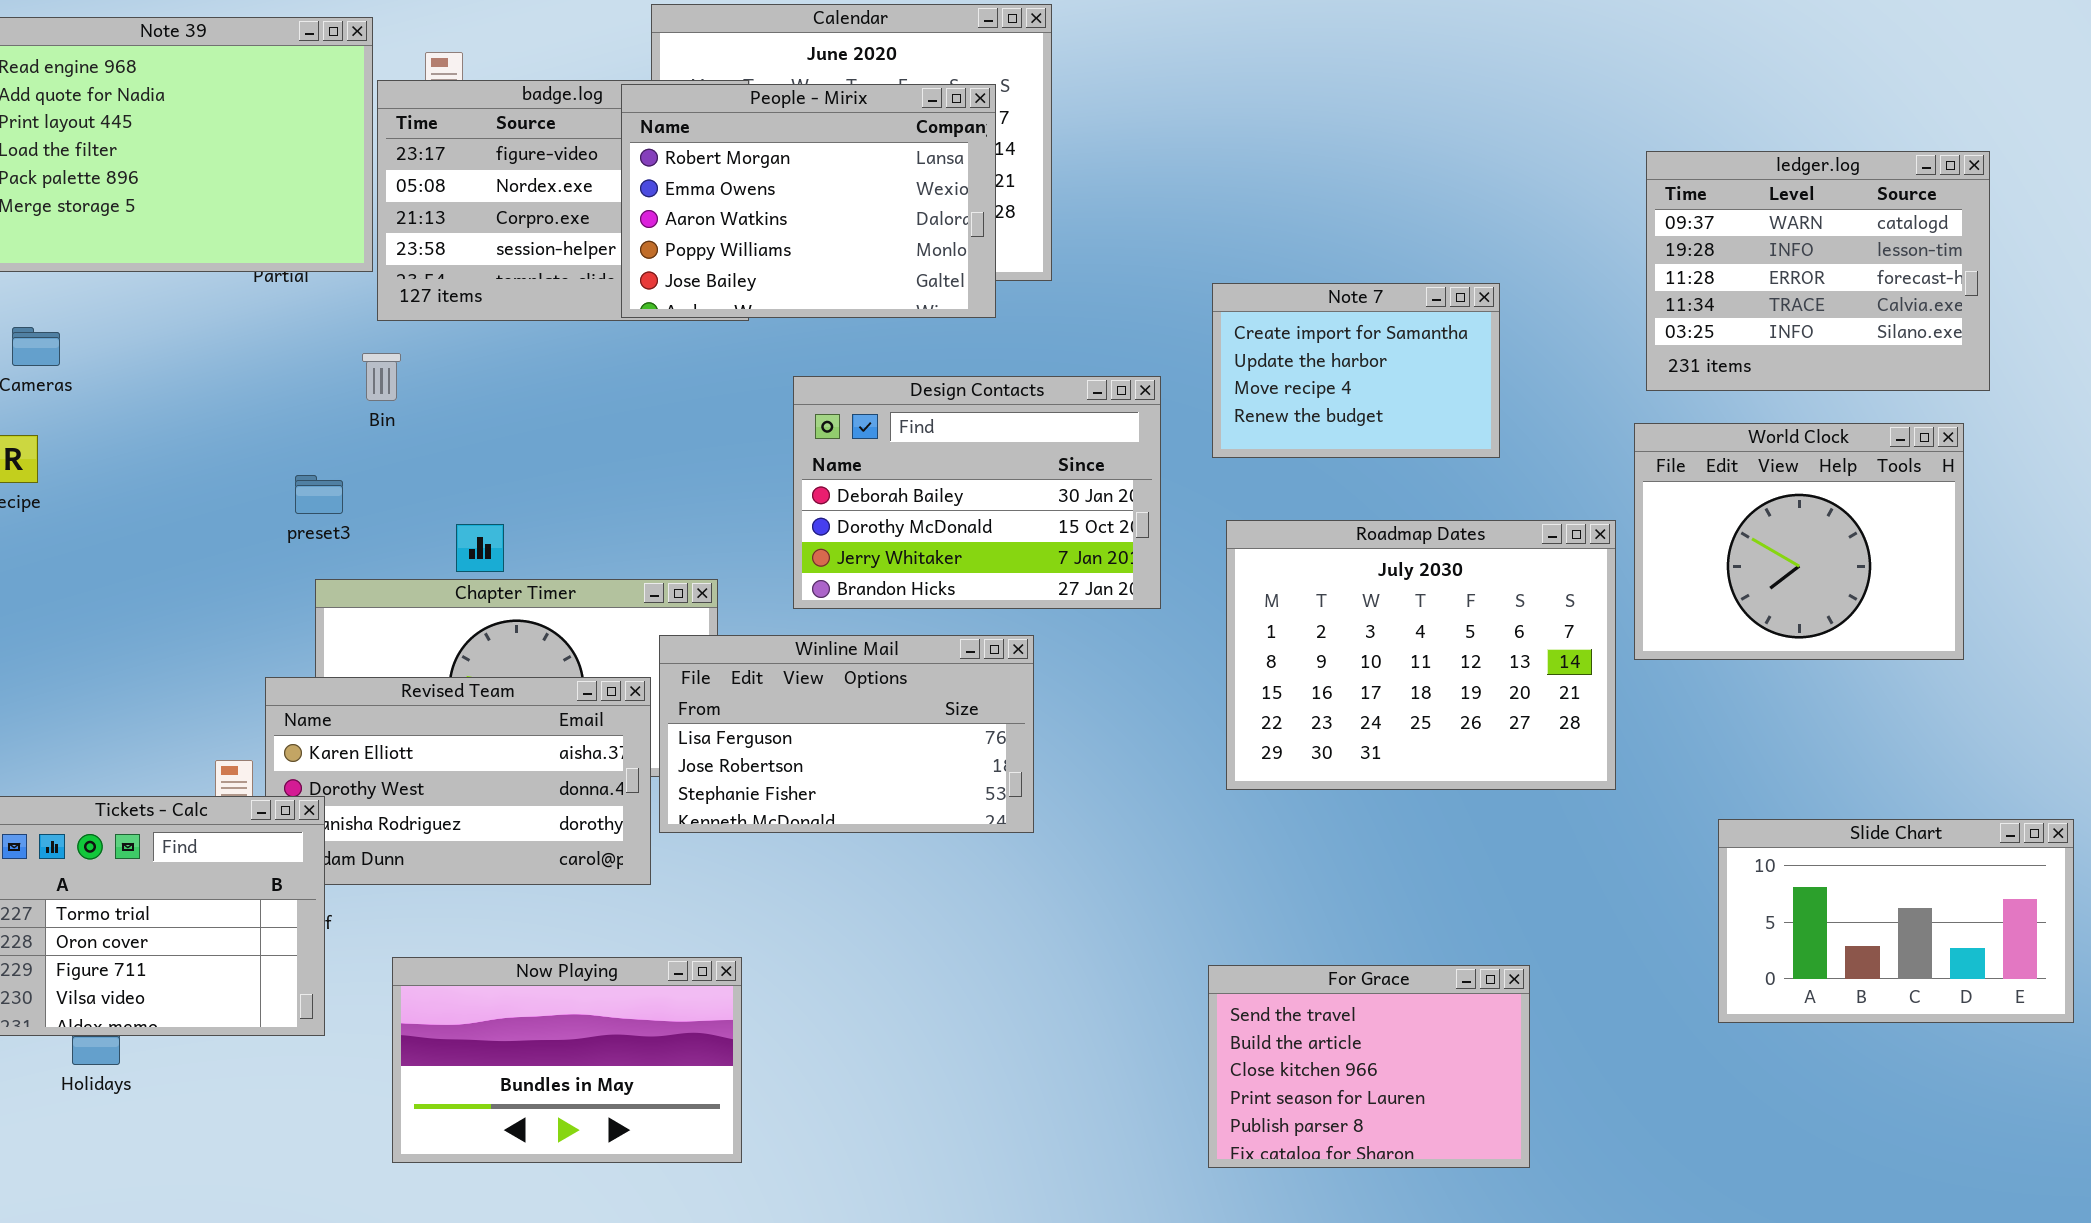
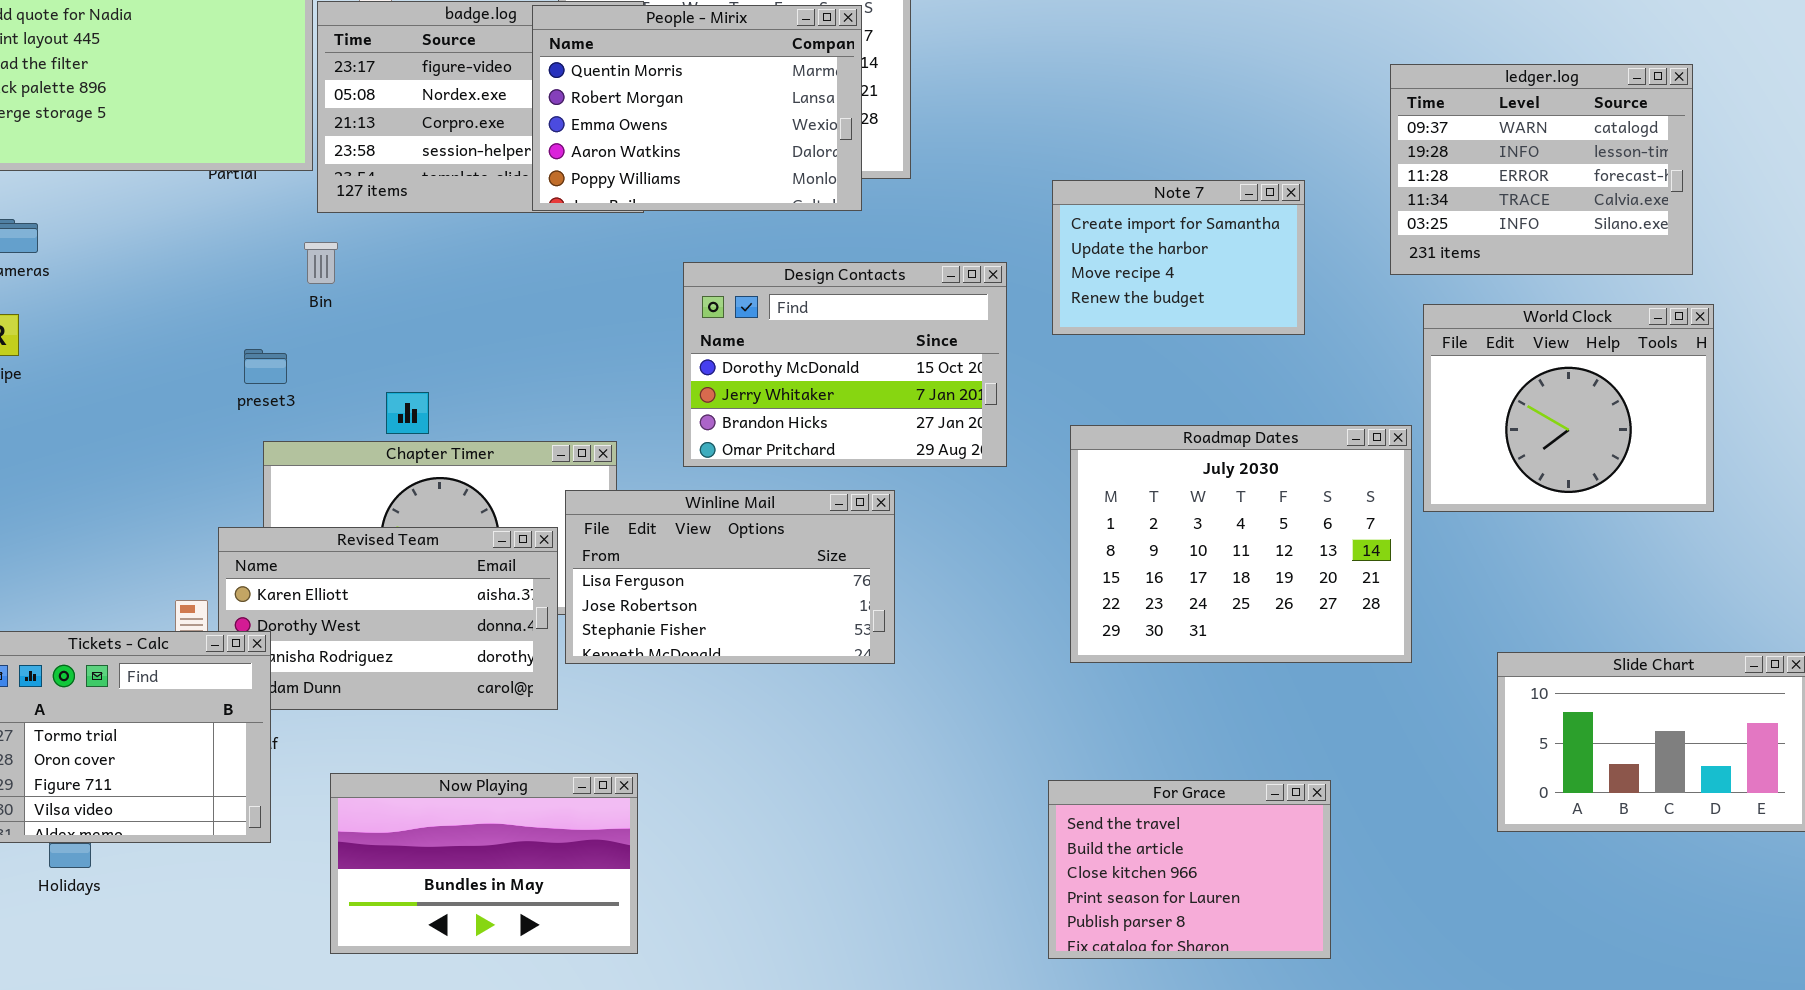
People - Mirix: [621,84,996,318] -> [532,5,862,211], scrolled up 1 row
ledger.log: [1646,151,1990,391] -> [1390,64,1693,275], moved
Design Contacts: [793,376,1161,609] -> [683,262,1007,467], scrolled down 1 row
Roadmap Dates: [1226,520,1616,790] -> [1070,425,1412,663], moved

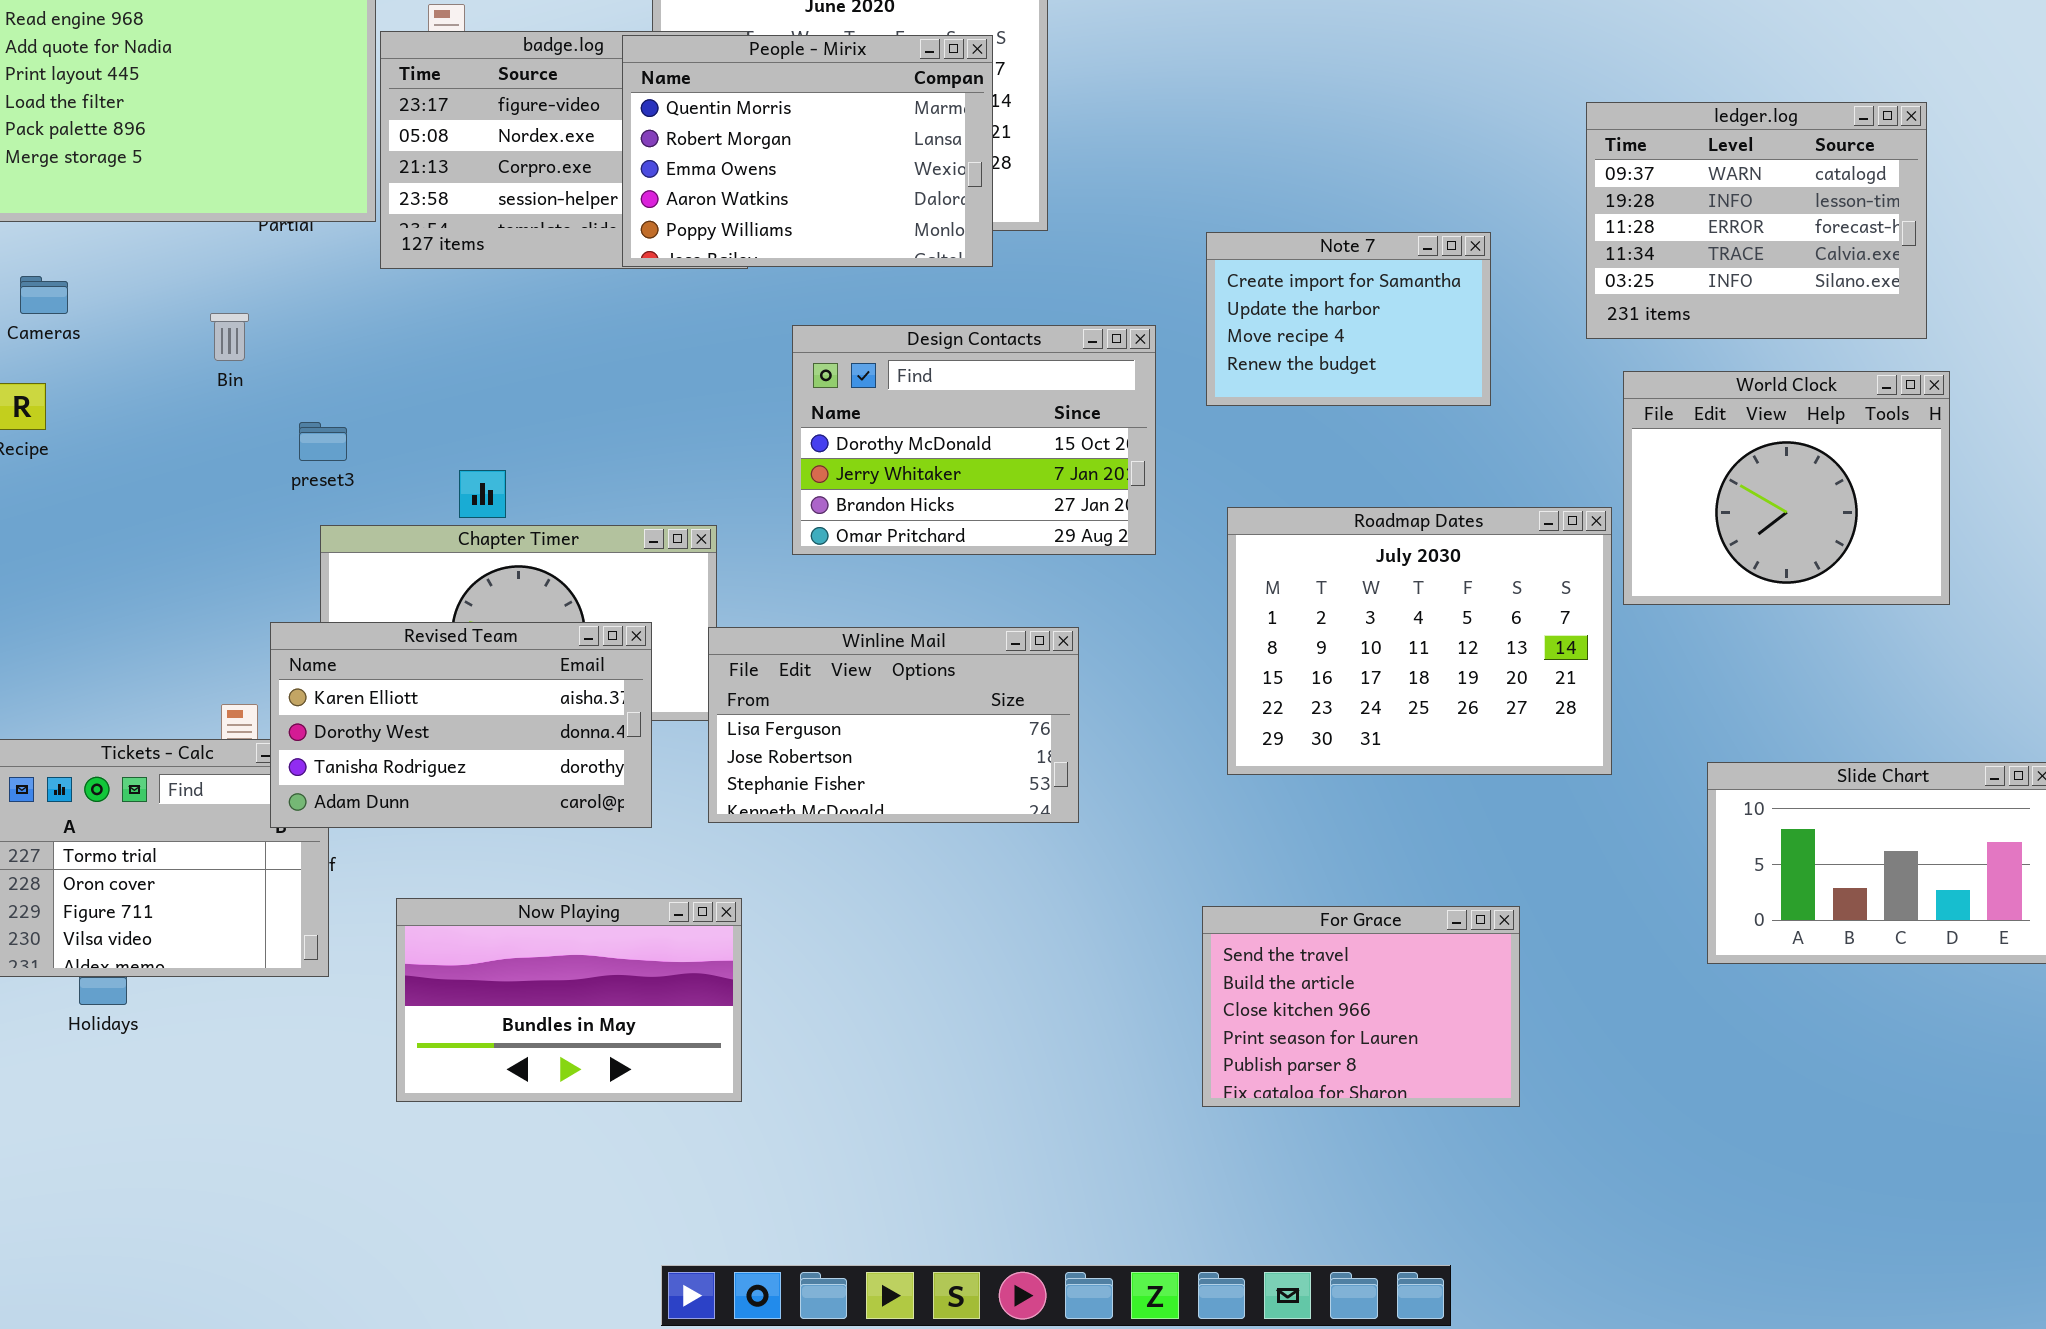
Bin: [304,242,338,284] -> [210,313,249,361], moved
Winline Mail: [565,490,895,664] -> [708,627,1079,823], moved
Revised Team: [218,527,558,710] -> [270,622,652,828], raised

